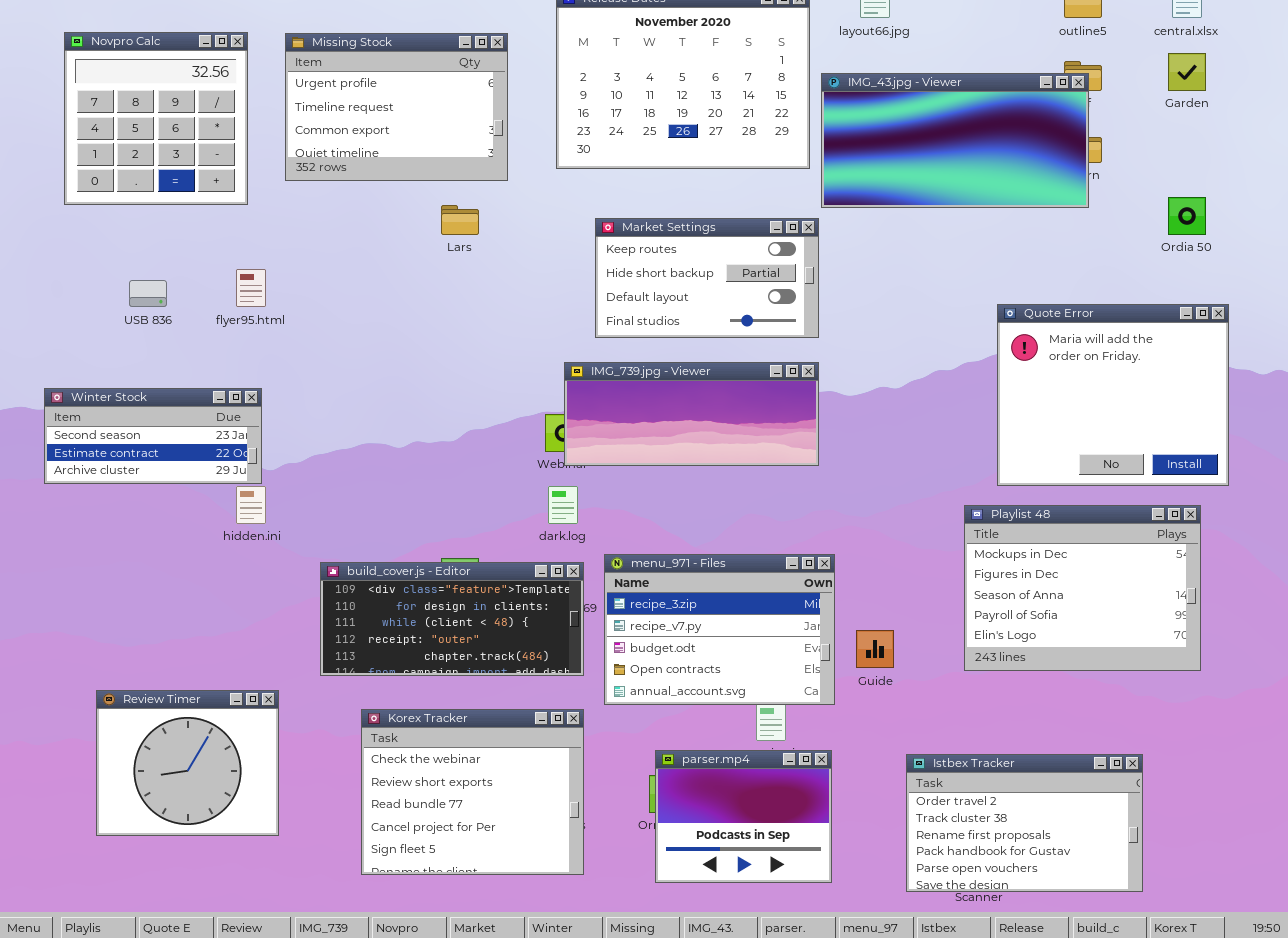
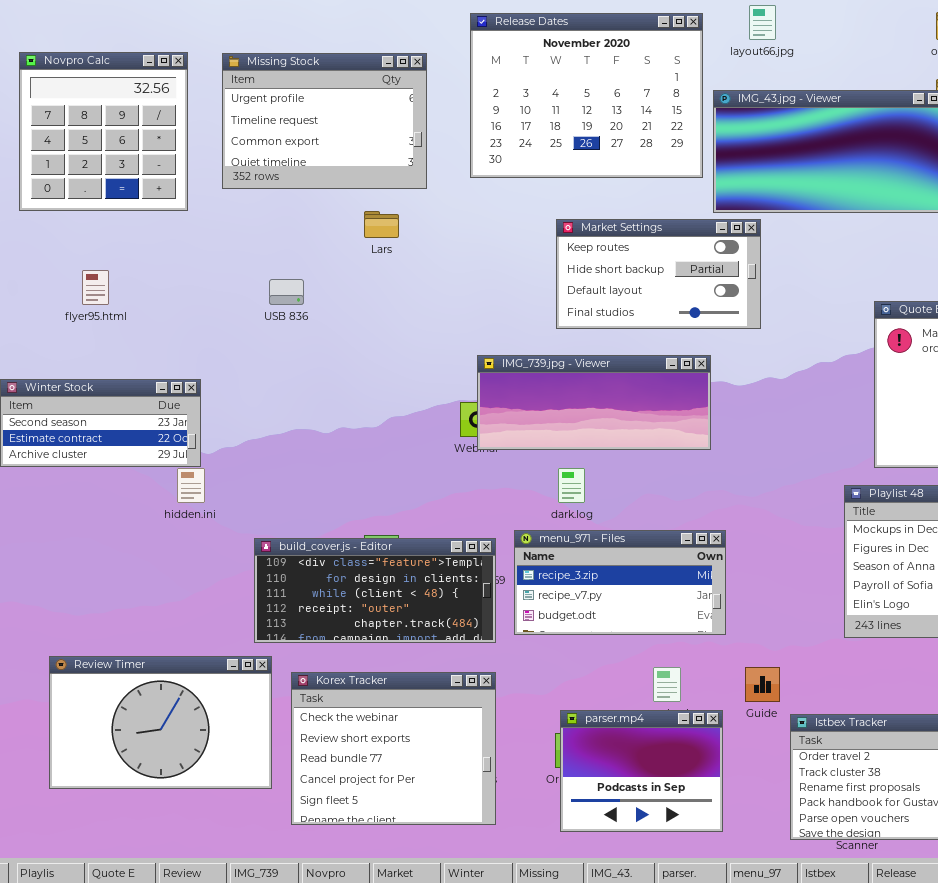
Market Settings: [595,218,819,338] -> [556,219,761,329], moved
flyer95.html: [236,269,266,307] -> [82,270,109,305], moved
USB 836: [129,280,167,307] -> [269,279,304,305], moved
dark.log: [548,486,578,524] -> [558,468,585,503], moved
menu_971 - Files: [604,554,835,705] -> [514,530,726,635], resized
Guide: [856,630,894,668] -> [745,667,780,702], moved
Review Timer: [96,690,279,836] -> [49,656,272,789], resized

